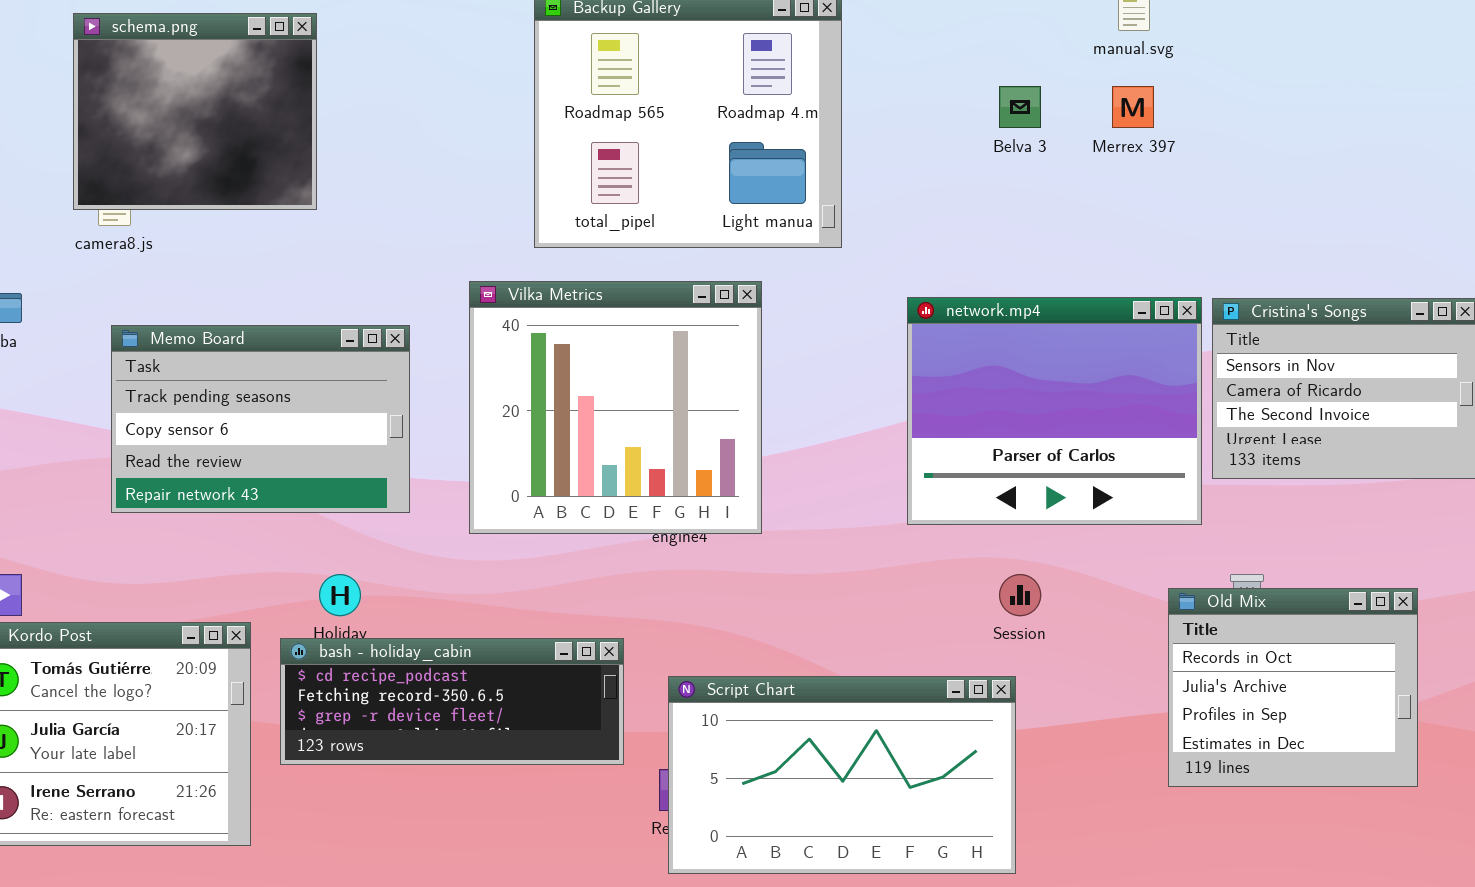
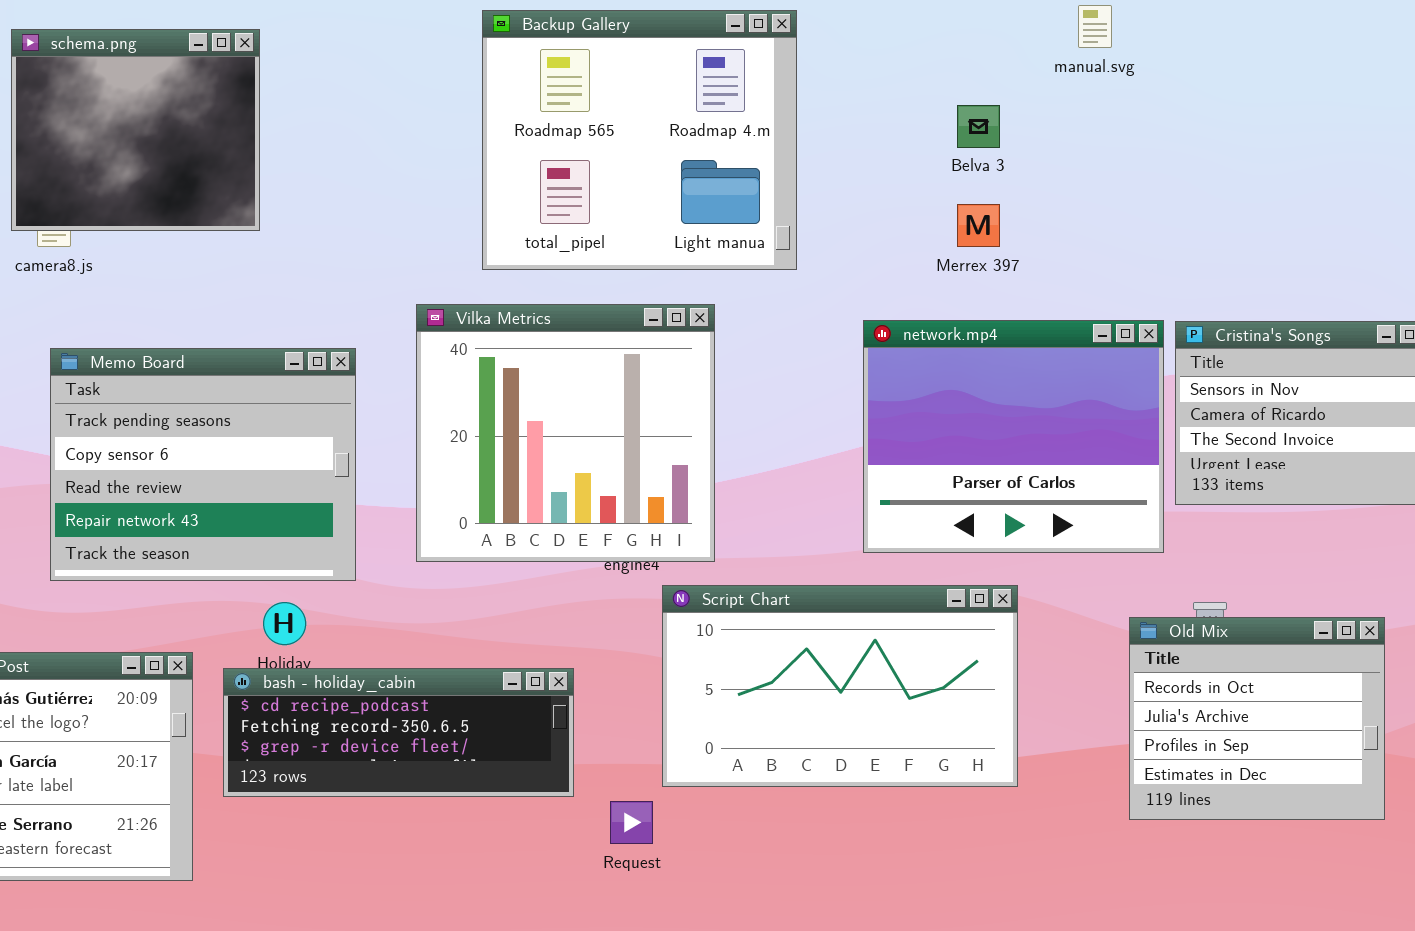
Merrex 397: [1112,86,1154,128] -> [957,204,1000,247], moved
Memo Board: [111,325,410,513] -> [50,348,356,581], resized
Script Chart: [668,676,1016,874] -> [662,585,1018,787], moved

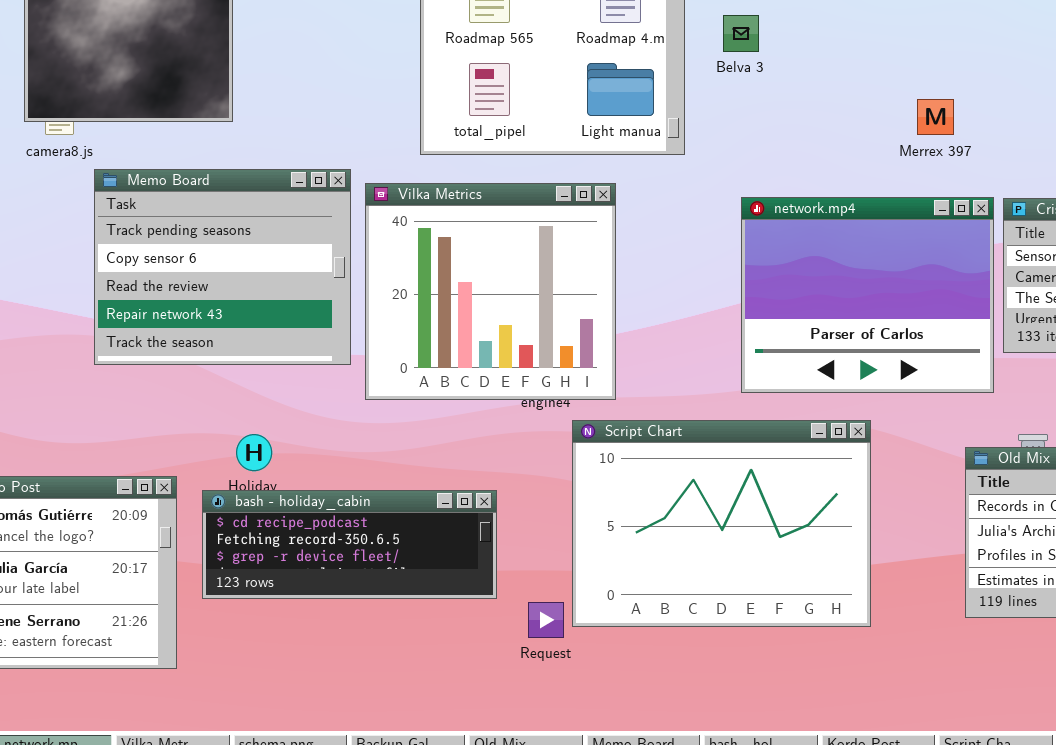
Belva 3: [957,105,1000,148] -> [723,15,759,52], moved
Merrex 397: [957,204,1000,247] -> [917,99,954,135], moved
Memo Board: [50,348,356,581] -> [94,169,351,365], moved
Script Chart: [662,585,1018,787] -> [572,420,871,627], resized

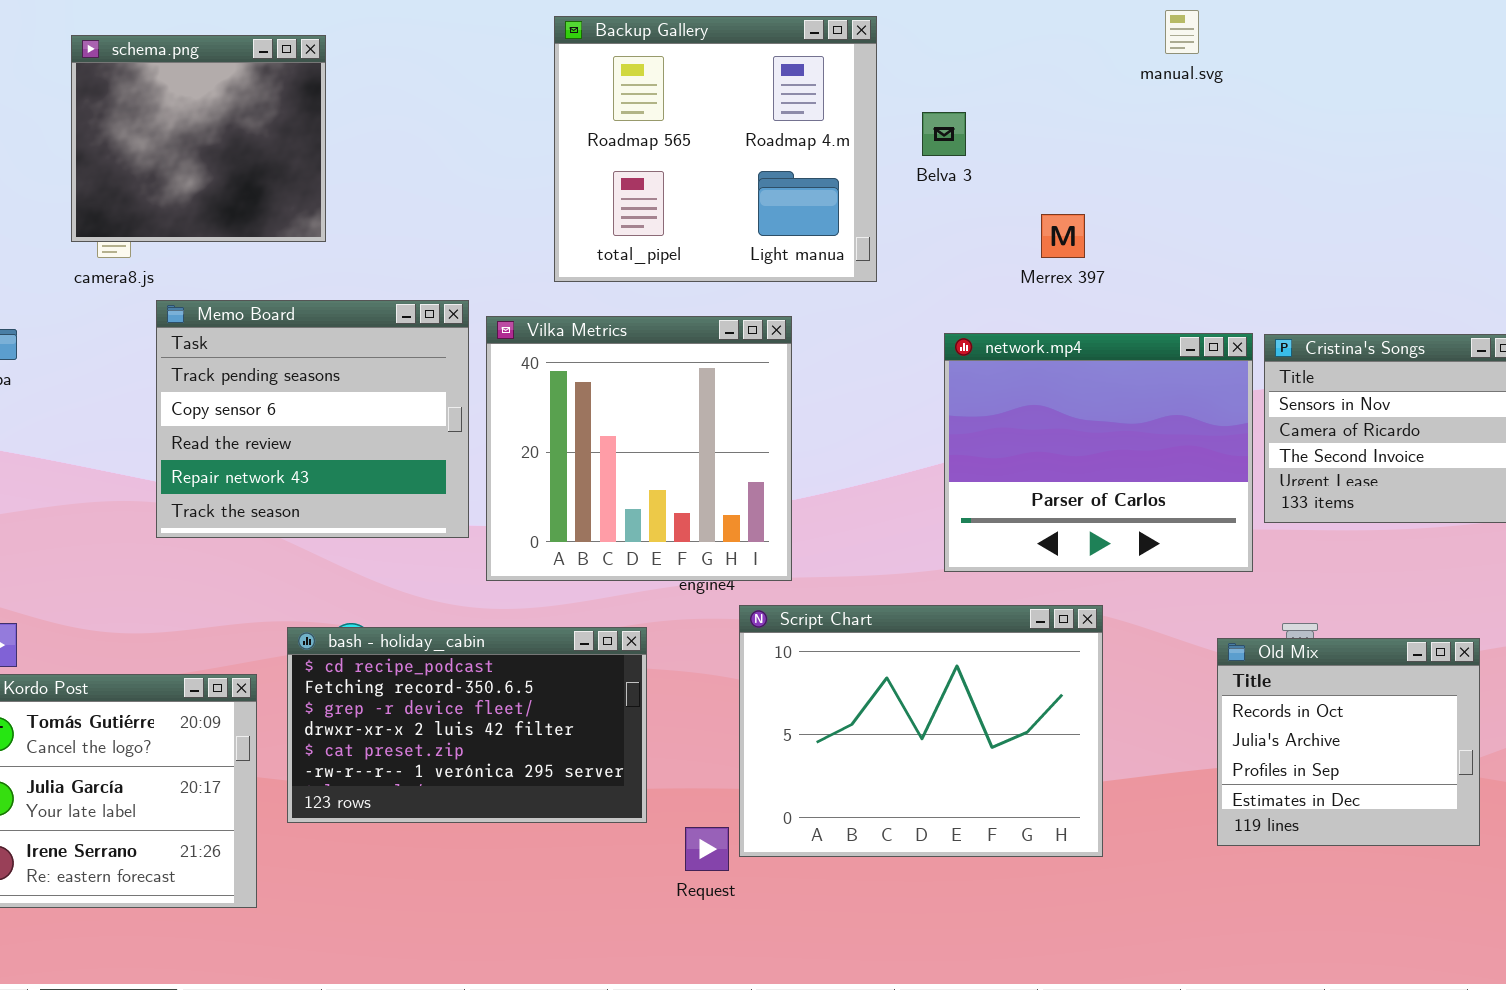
Merrex 397: [917,99,954,135] -> [1041,214,1085,258], moved
bash - holiday_cabin: [202,490,497,599] -> [287,627,647,823], resized

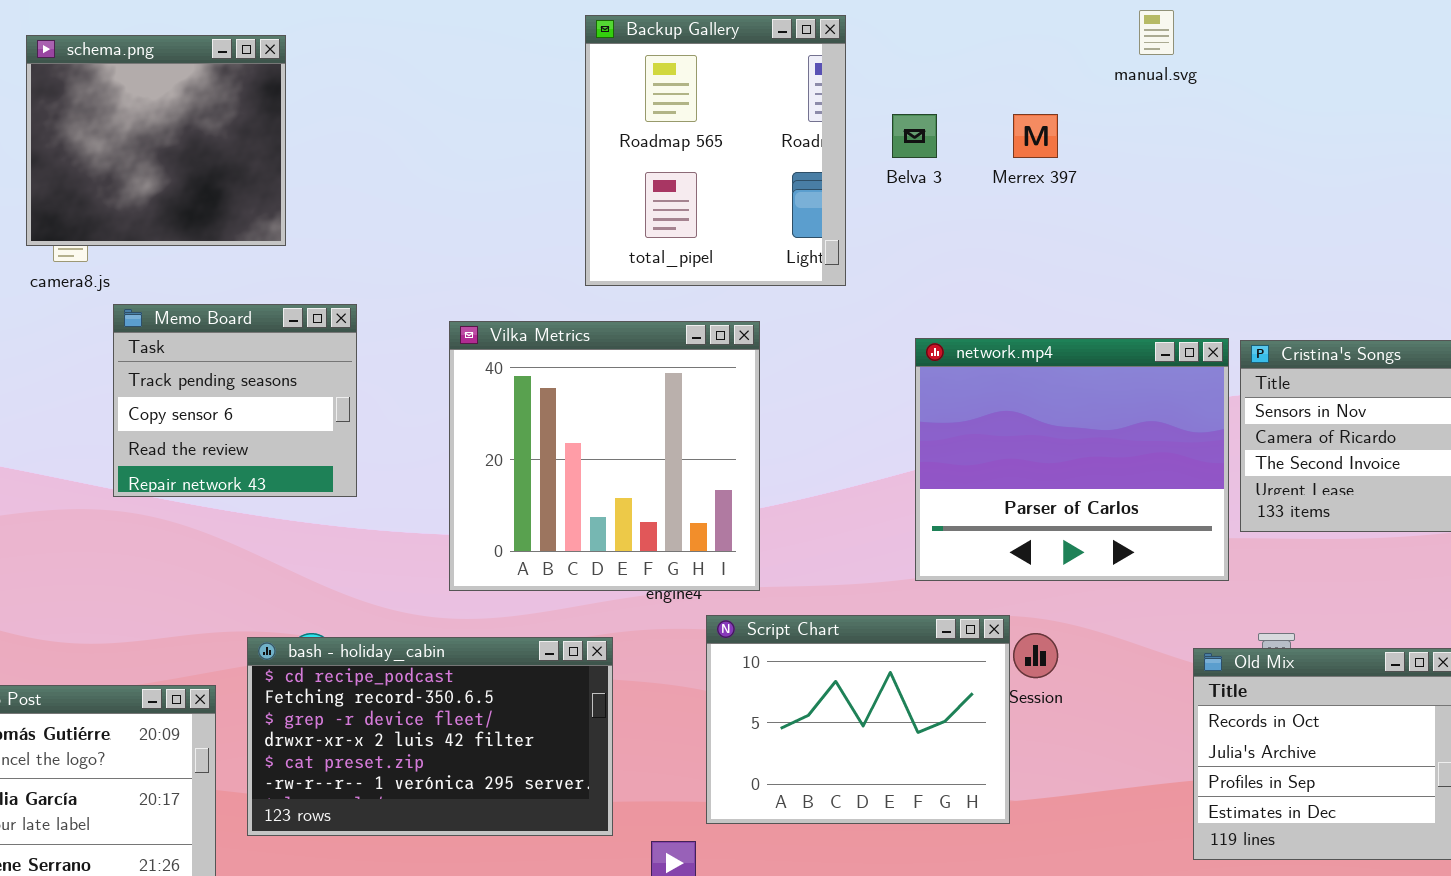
Backup Gallery: [554,16,877,282] -> [585,15,846,286], resized
Merrex 397: [1041,214,1085,258] -> [1013,114,1058,158], moved
Memo Board: [156,300,469,538] -> [113,304,357,497], resized
Script Chart: [739,605,1103,857] -> [706,615,1010,824], resized

